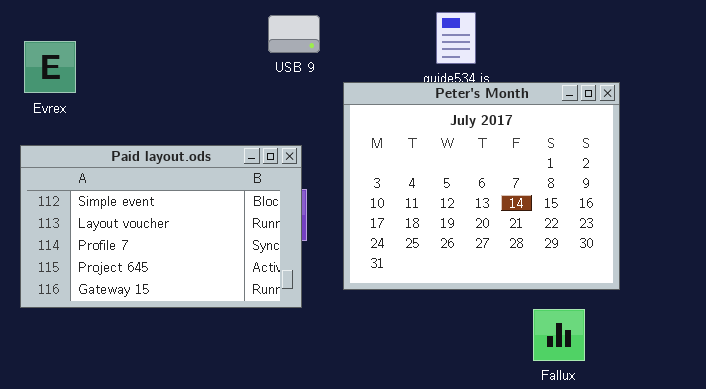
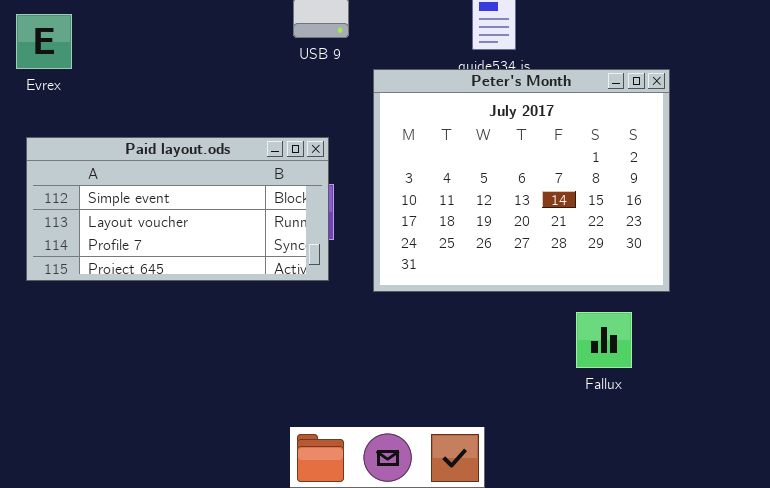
Evrex: [24,41,76,93] -> [16,14,72,69], moved
Paid layout.ods: [20,145,302,308] -> [26,137,329,281], resized

